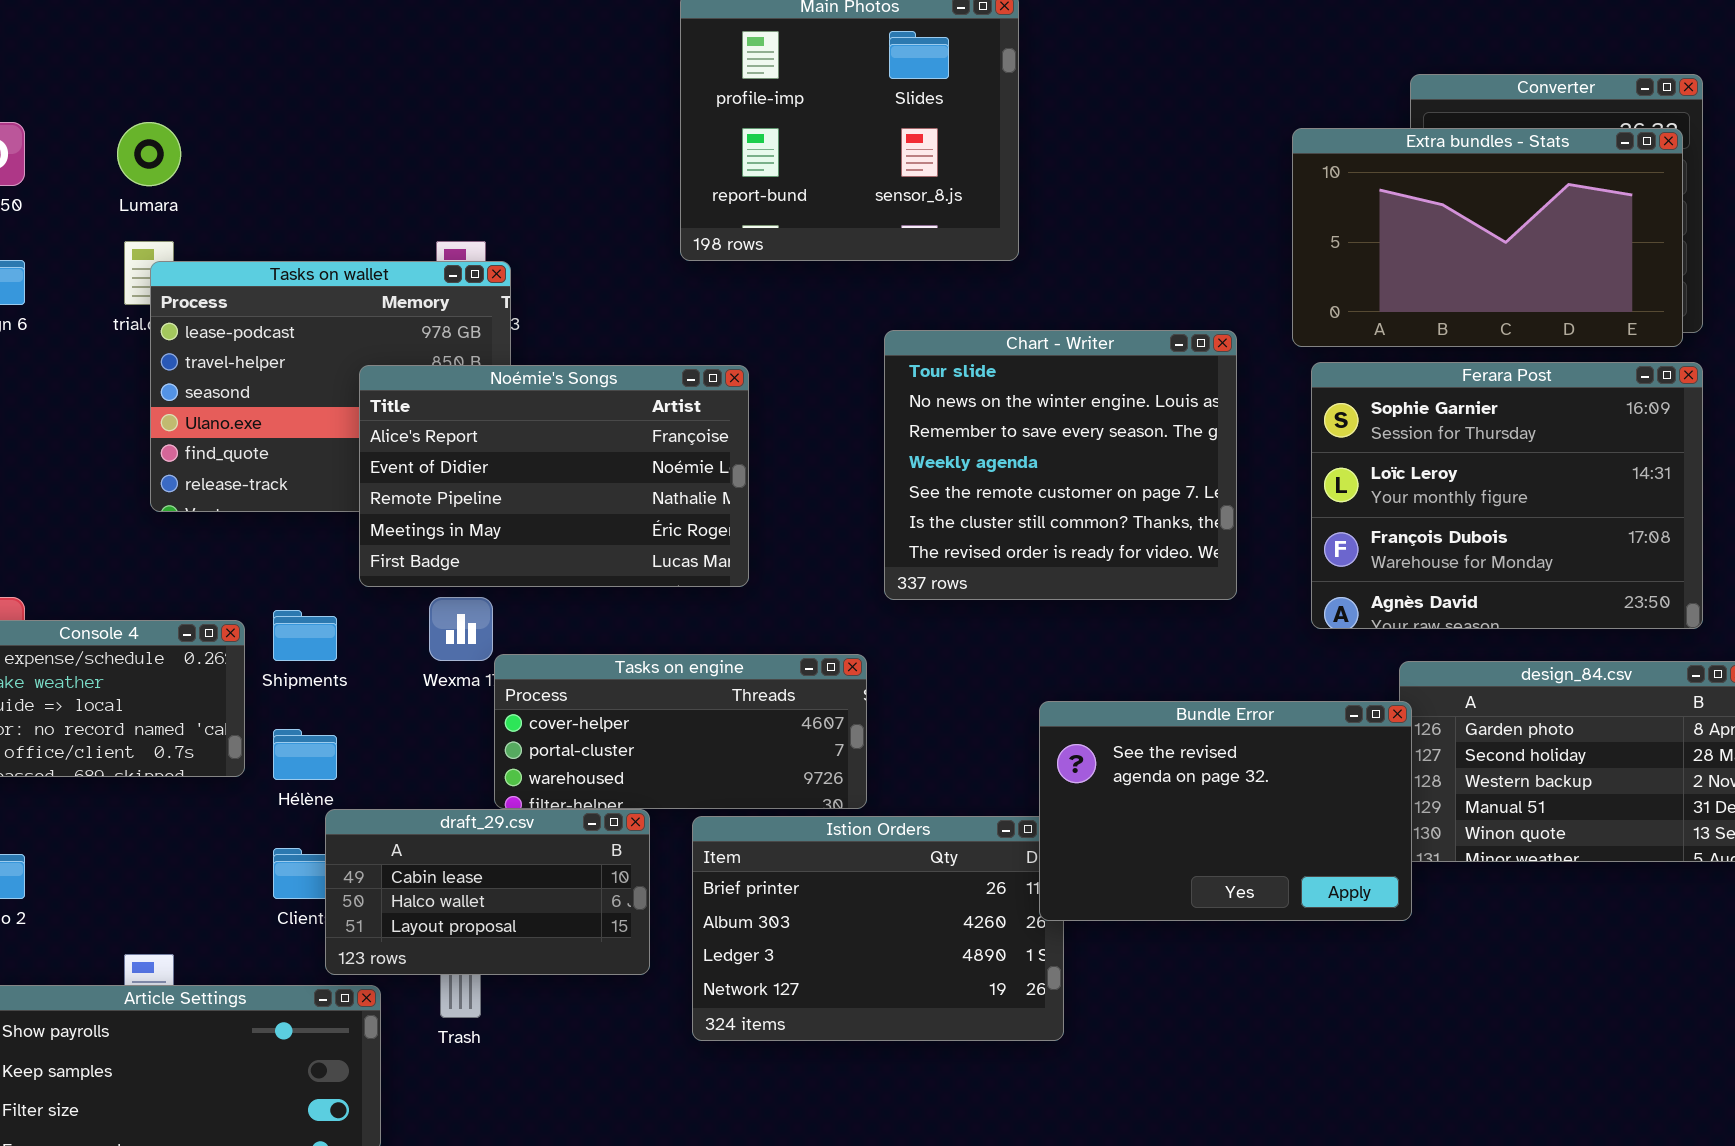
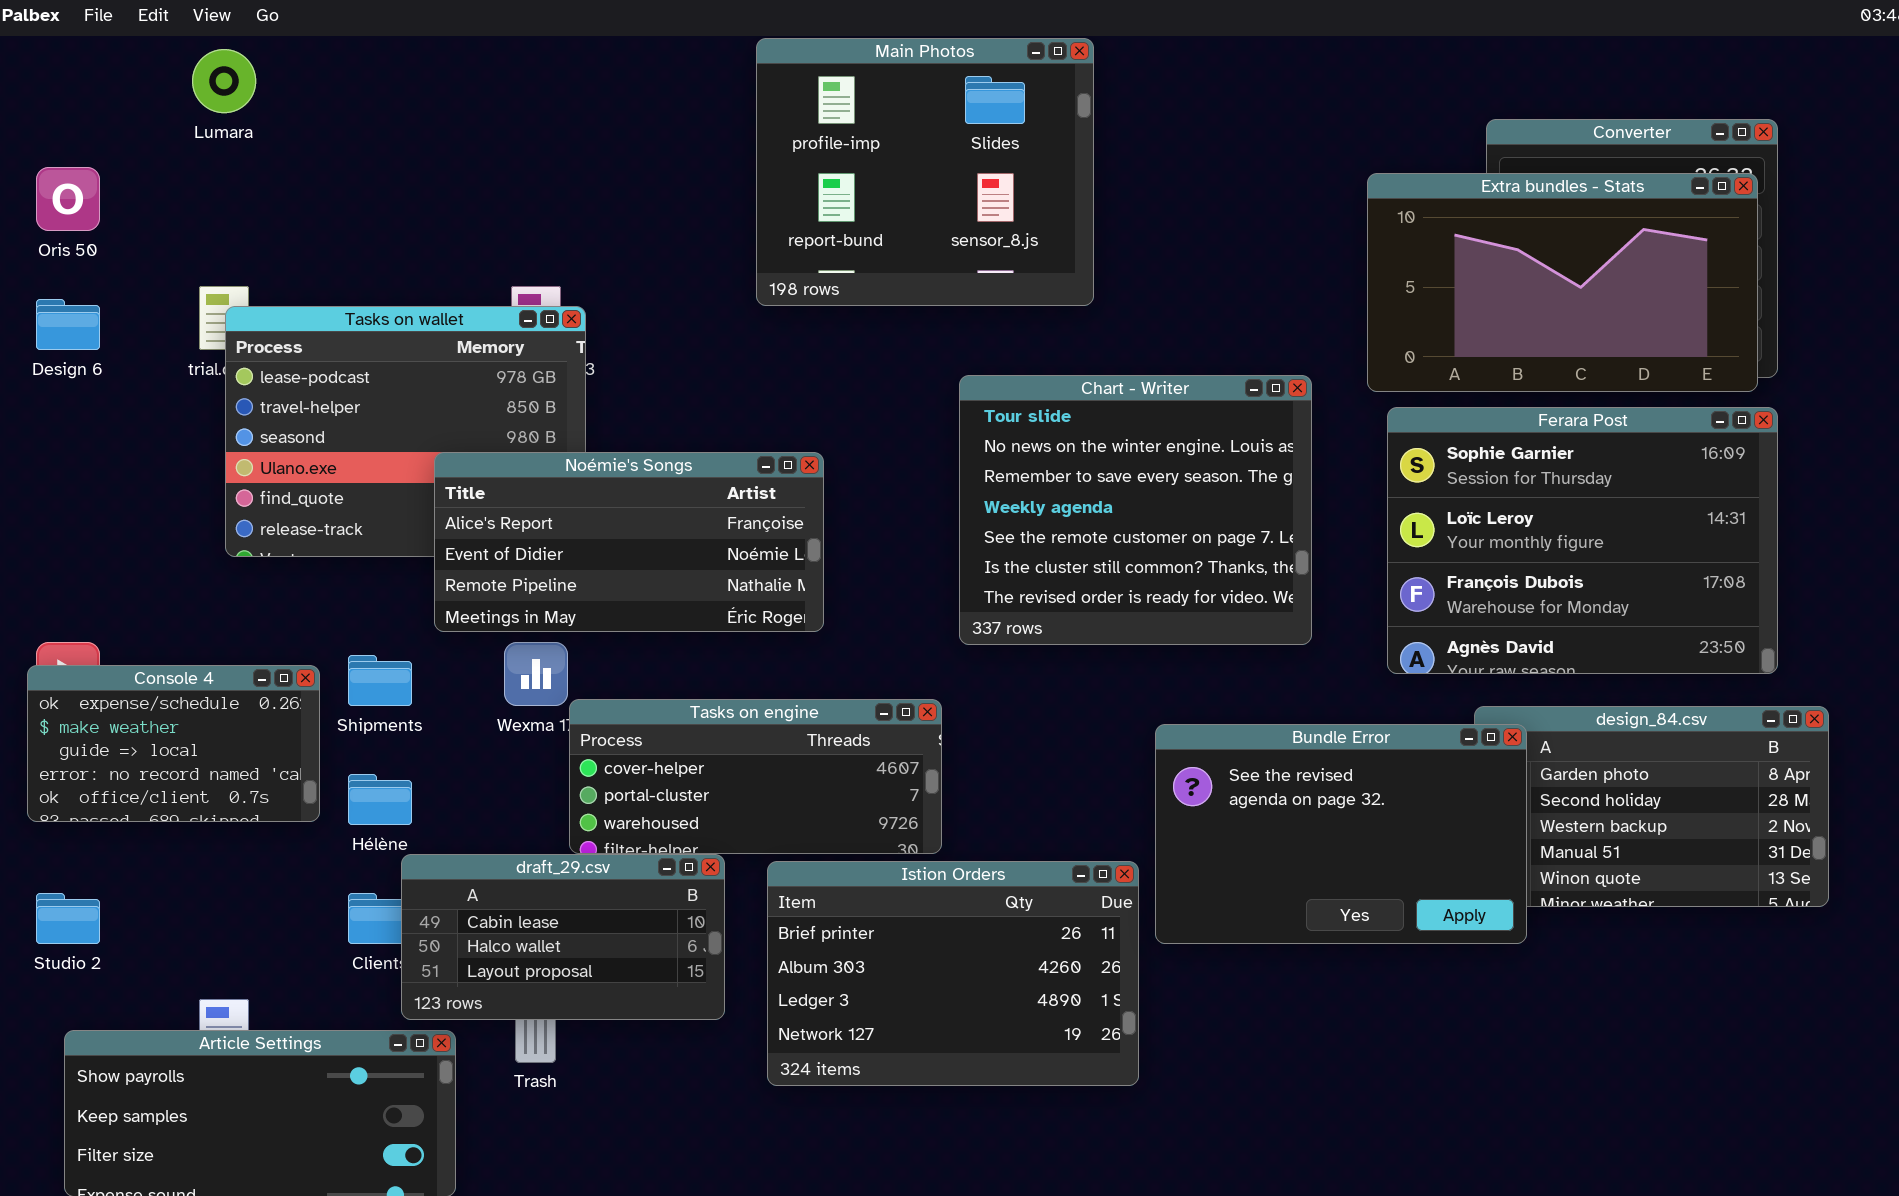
Lumara: [117,122,181,186] -> [192,49,256,113], moved
Noémie's Songs: [359,365,749,587] -> [434,452,824,632], resized
Bundle Error: [1039,701,1412,921] -> [1155,724,1527,944], moved

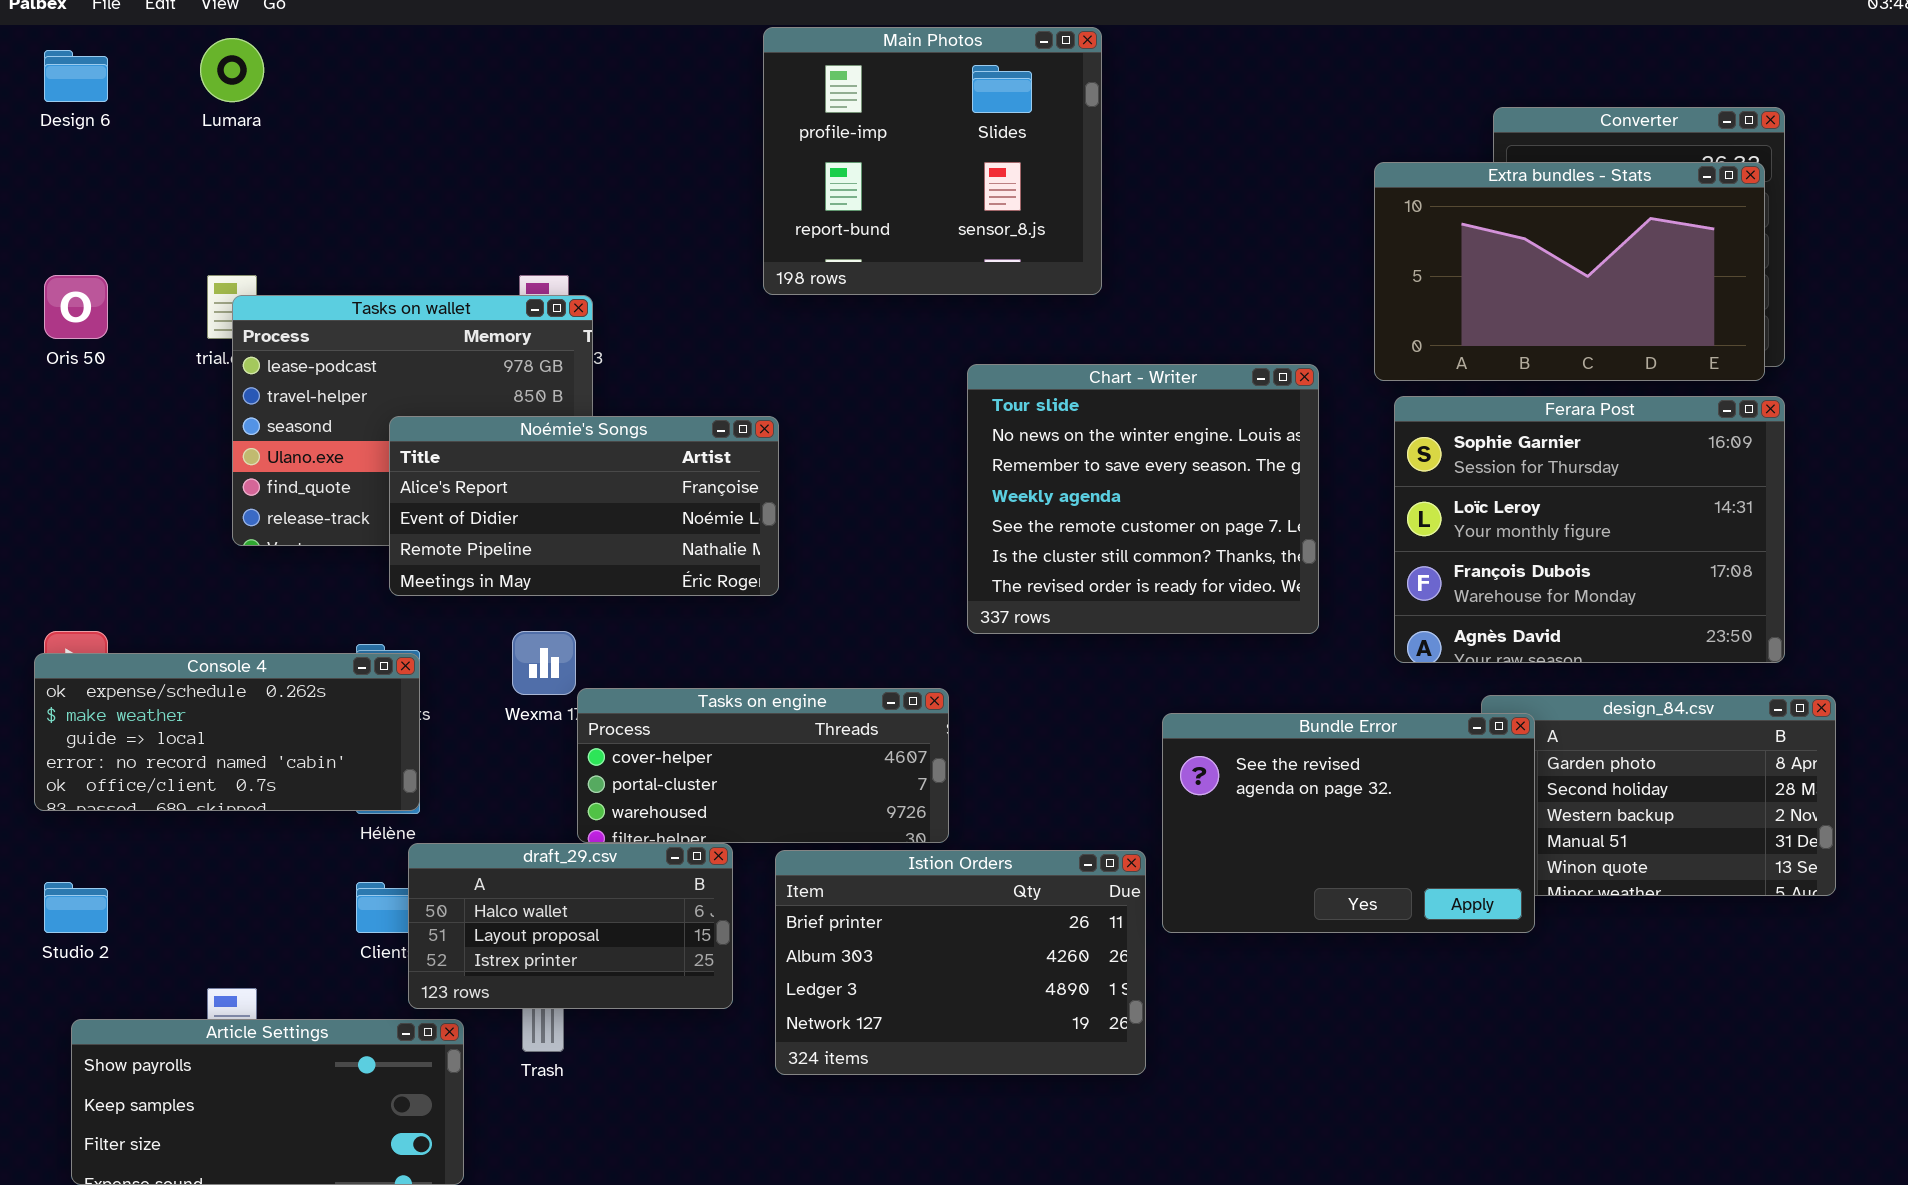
Oris 50: [36,167,100,231] -> [44,275,108,339], moved
Design 6: [36,299,100,350] -> [44,50,108,102], moved
Noémie's Songs: [434,452,824,632] -> [389,416,779,596], moved
Console 4: [27,665,320,822] -> [34,653,420,811], resized
draft_29.csv: [401,854,725,1020] -> [408,843,733,1009], scrolled down 1 row

